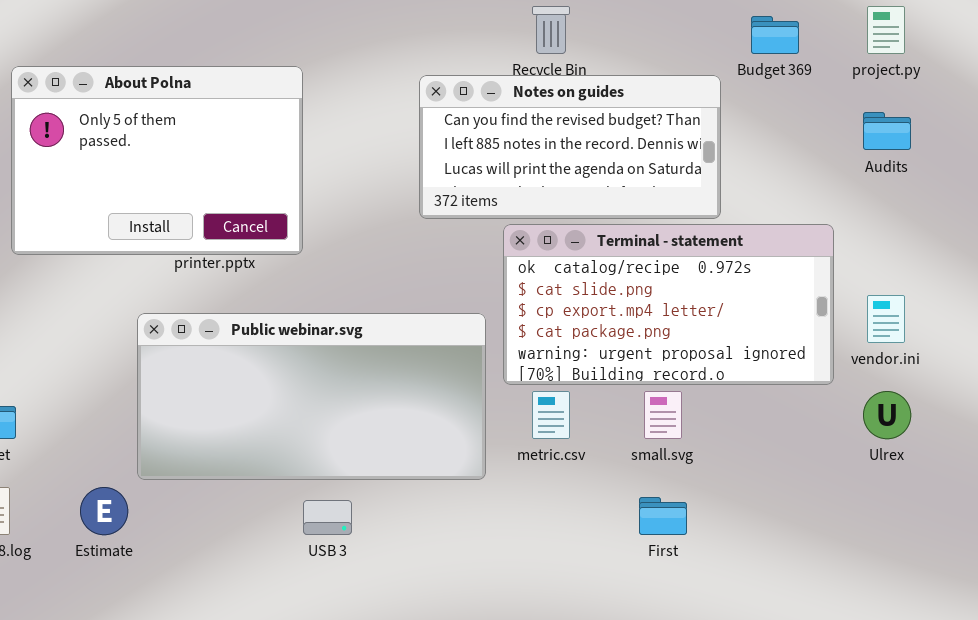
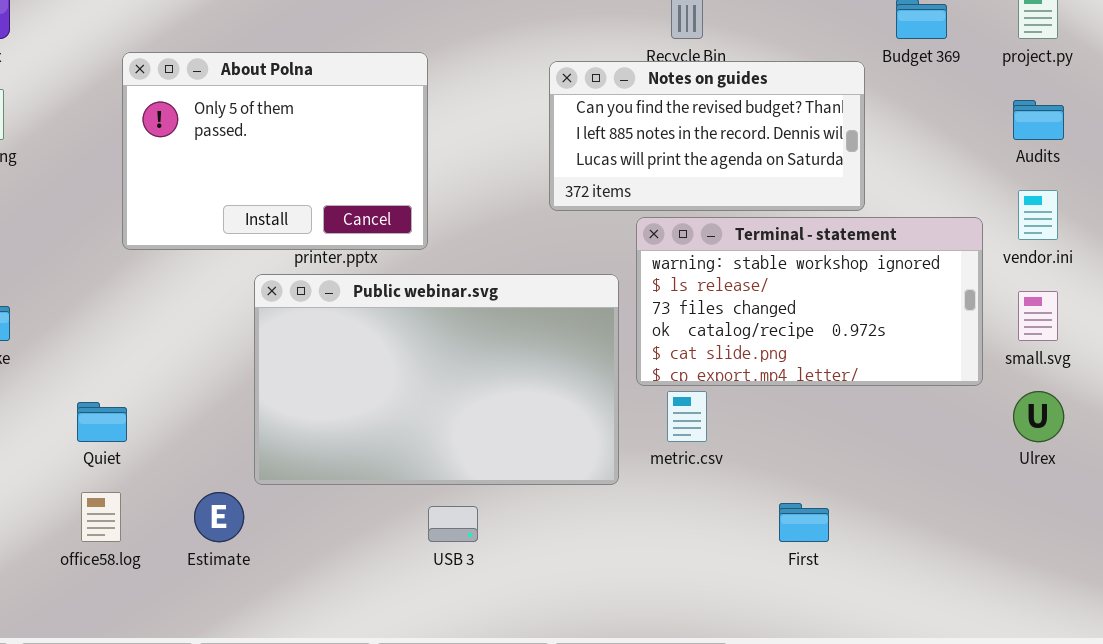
Terminal - statement: [503,224,834,385] -> [636,217,983,386], scrolled up 3 rows
vendor.ini: [867,295,905,343] -> [1018,190,1058,240], moved
Public webinar.svg: [137,313,486,480] -> [254,274,619,485], resized
small.svg: [644,391,682,439] -> [1018,291,1058,341], moved

